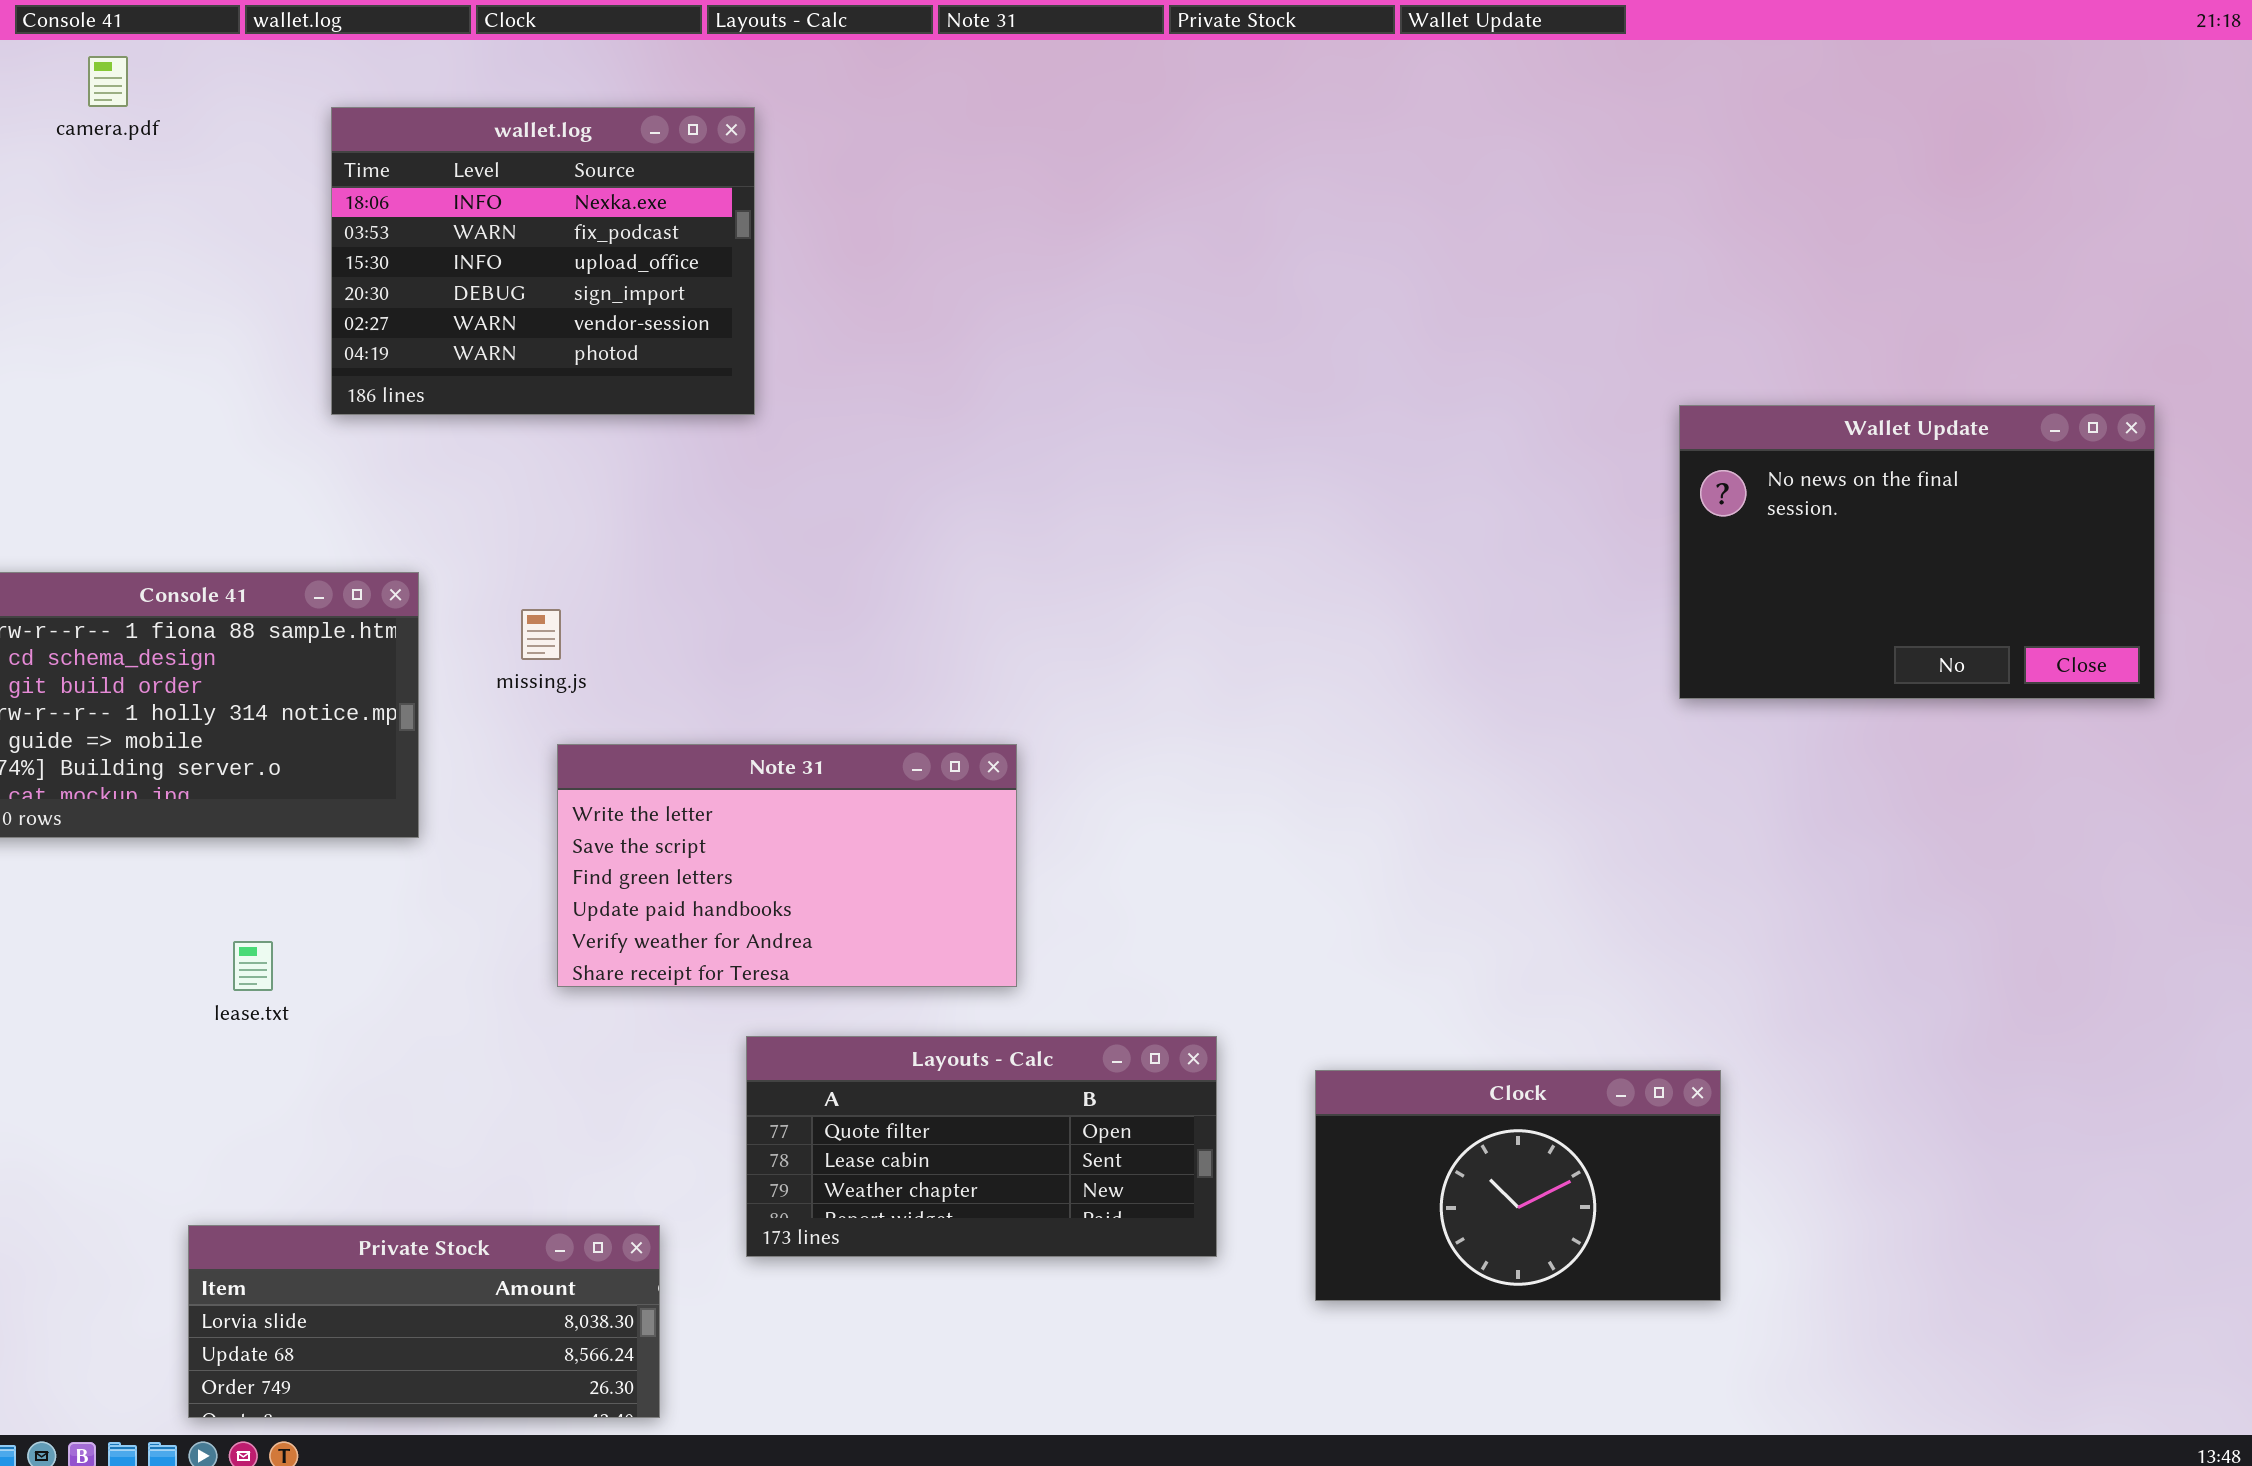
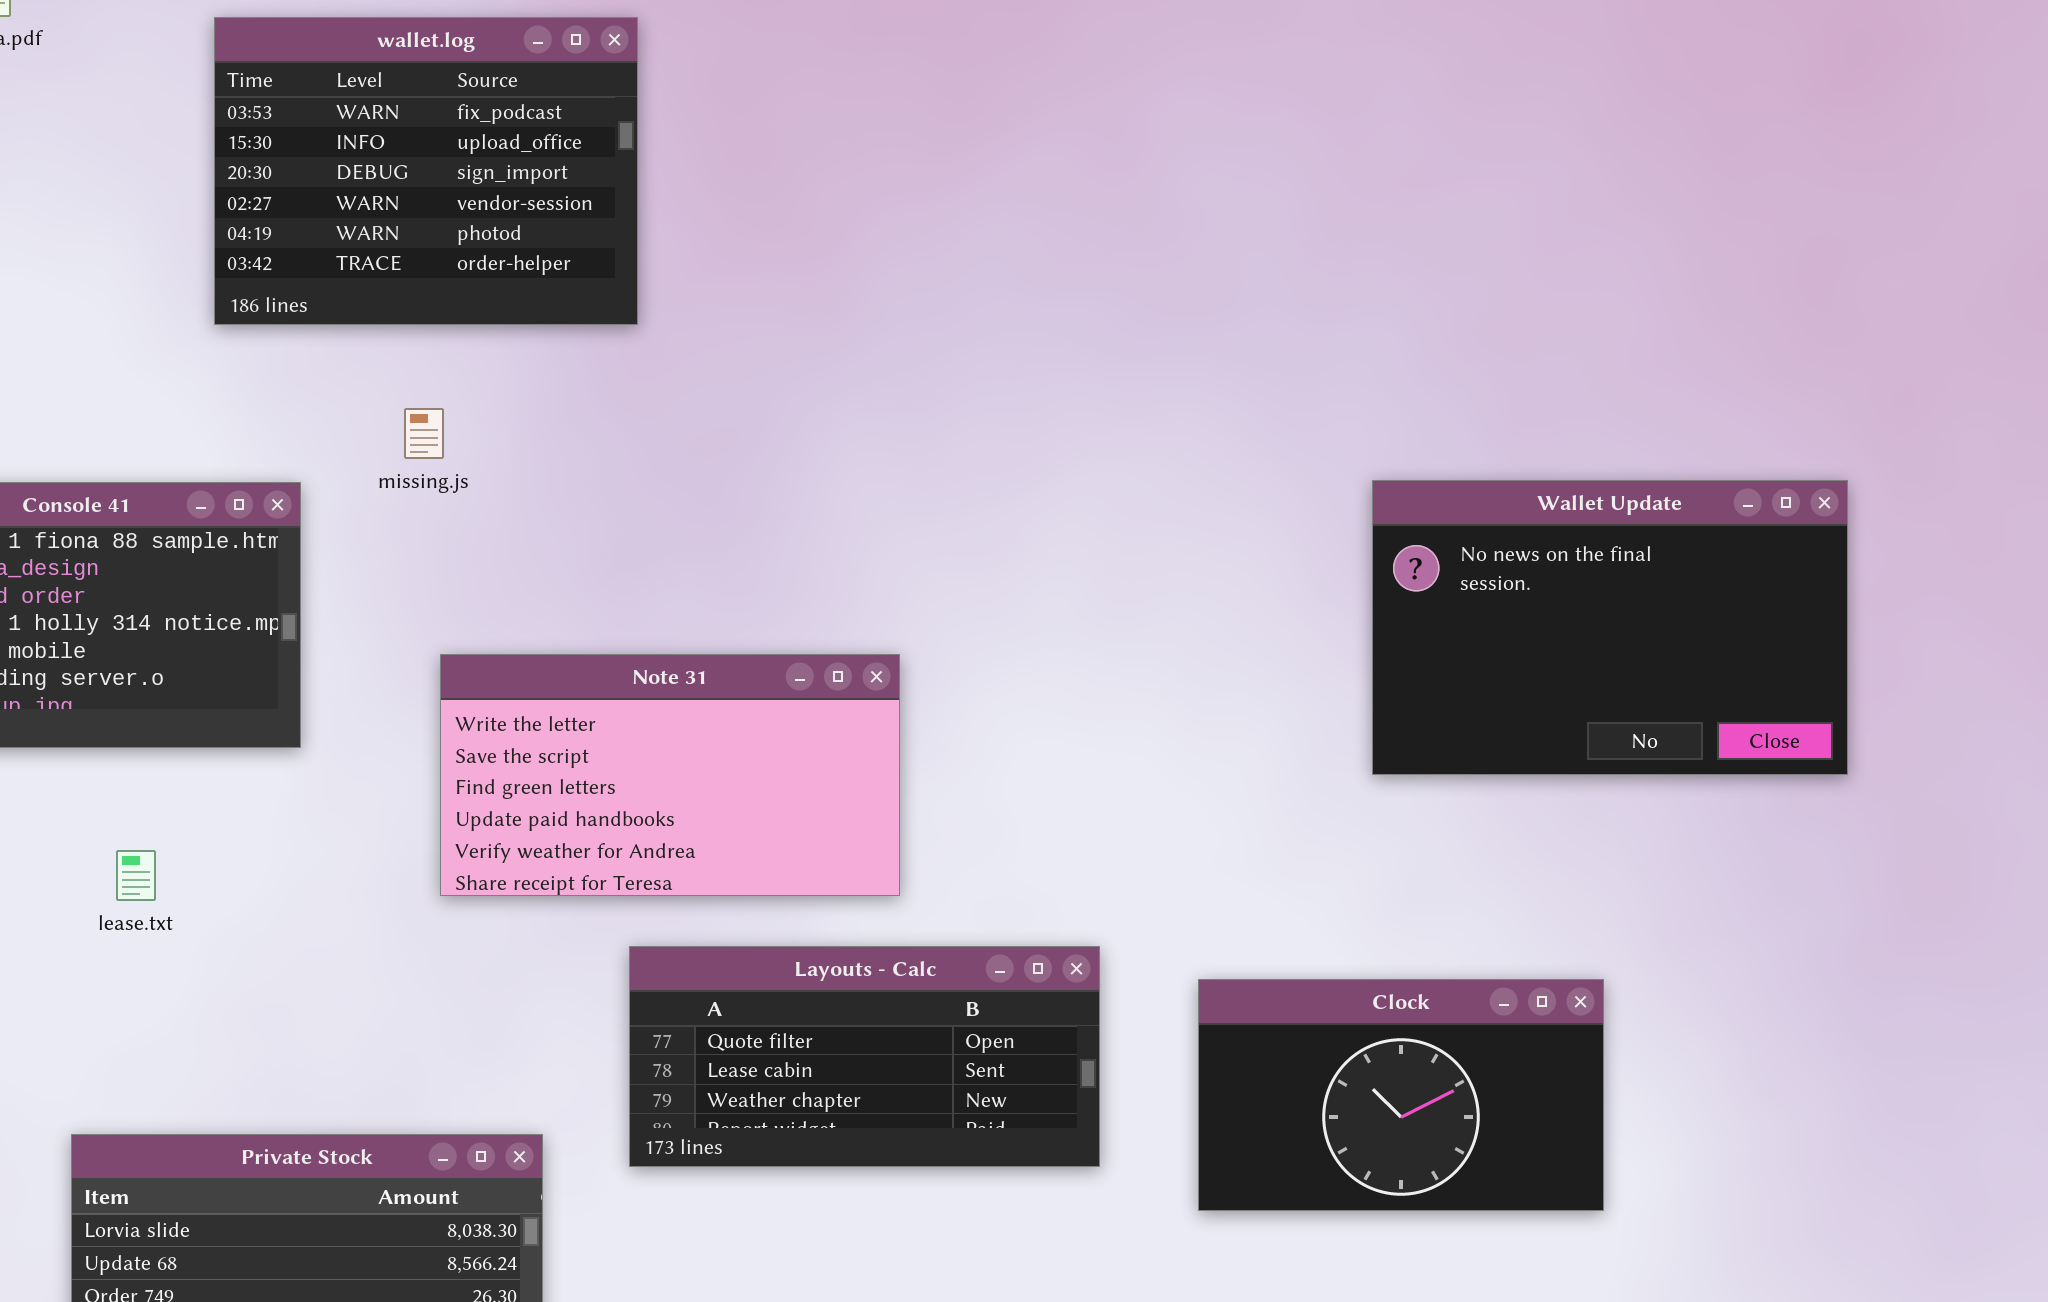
wallet.log: [331,107,755,415] -> [214,17,638,325], scrolled down 1 row
Wallet Update: [1679,405,2155,699] -> [1372,480,1848,775], moved
missing.js: [521,609,561,660] -> [404,408,444,459], moved

